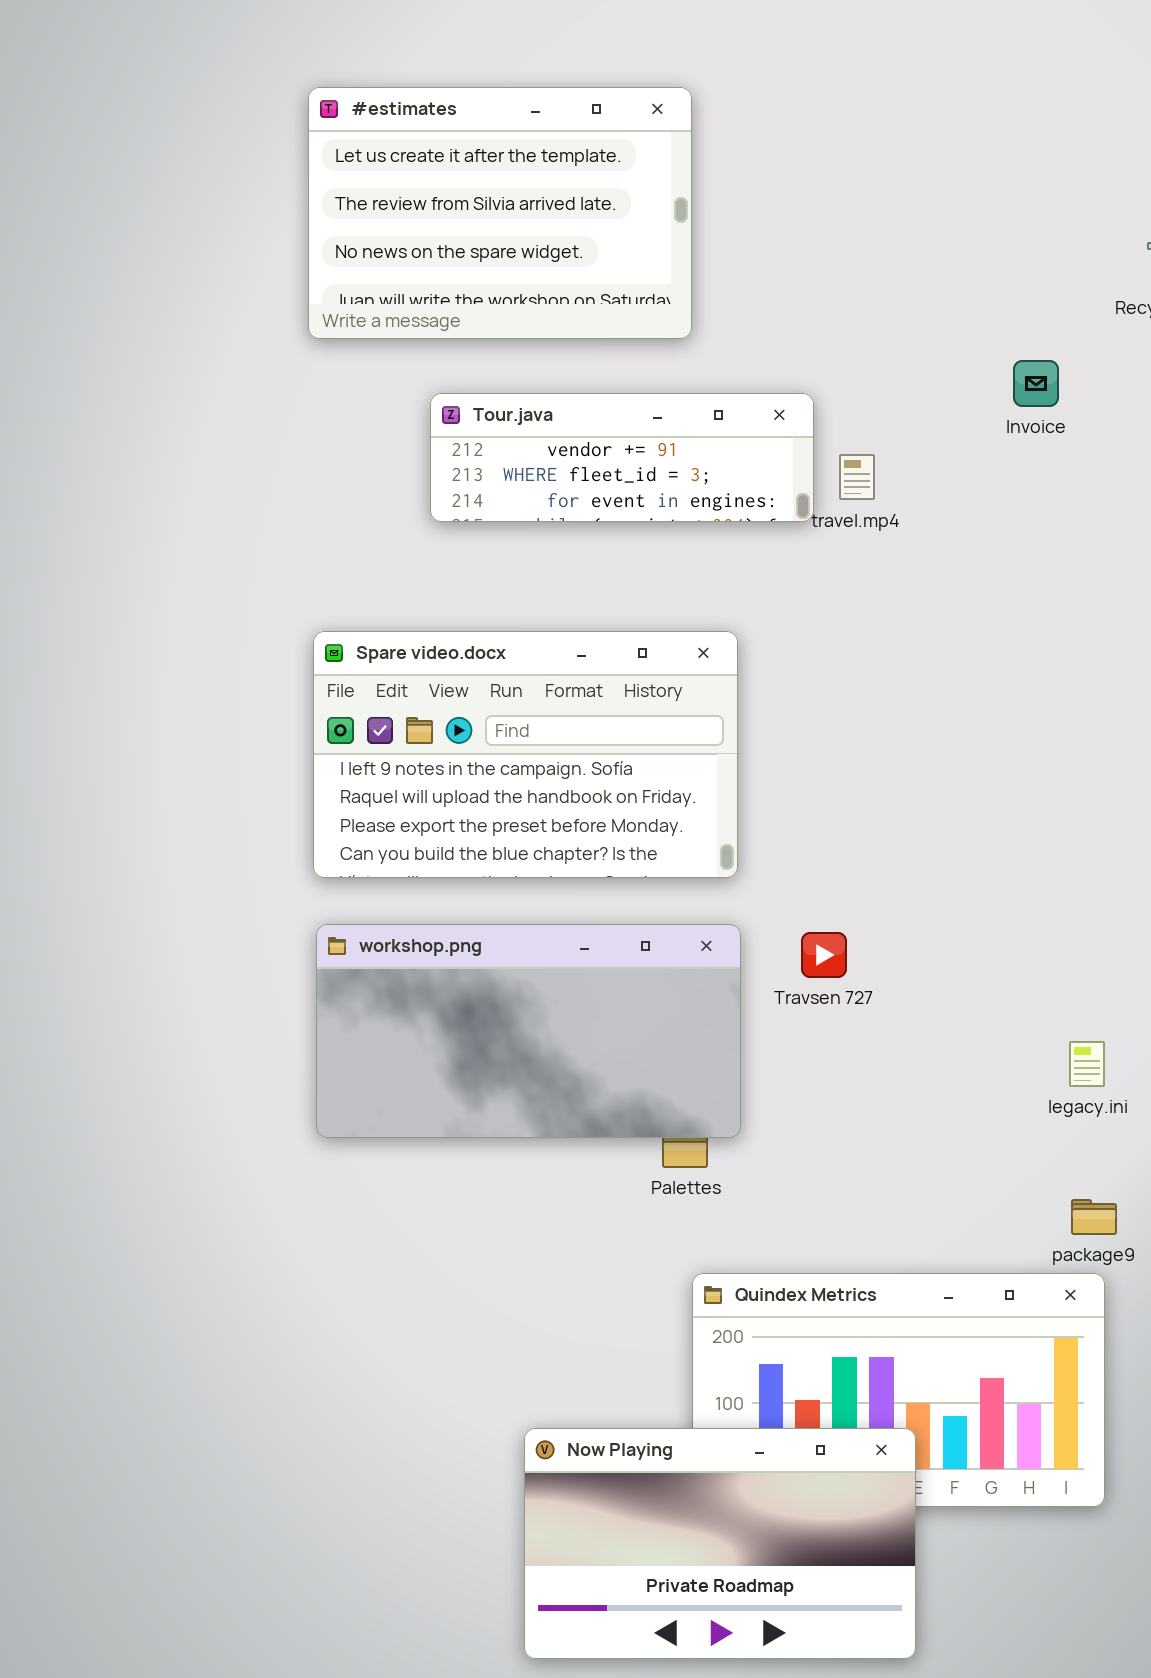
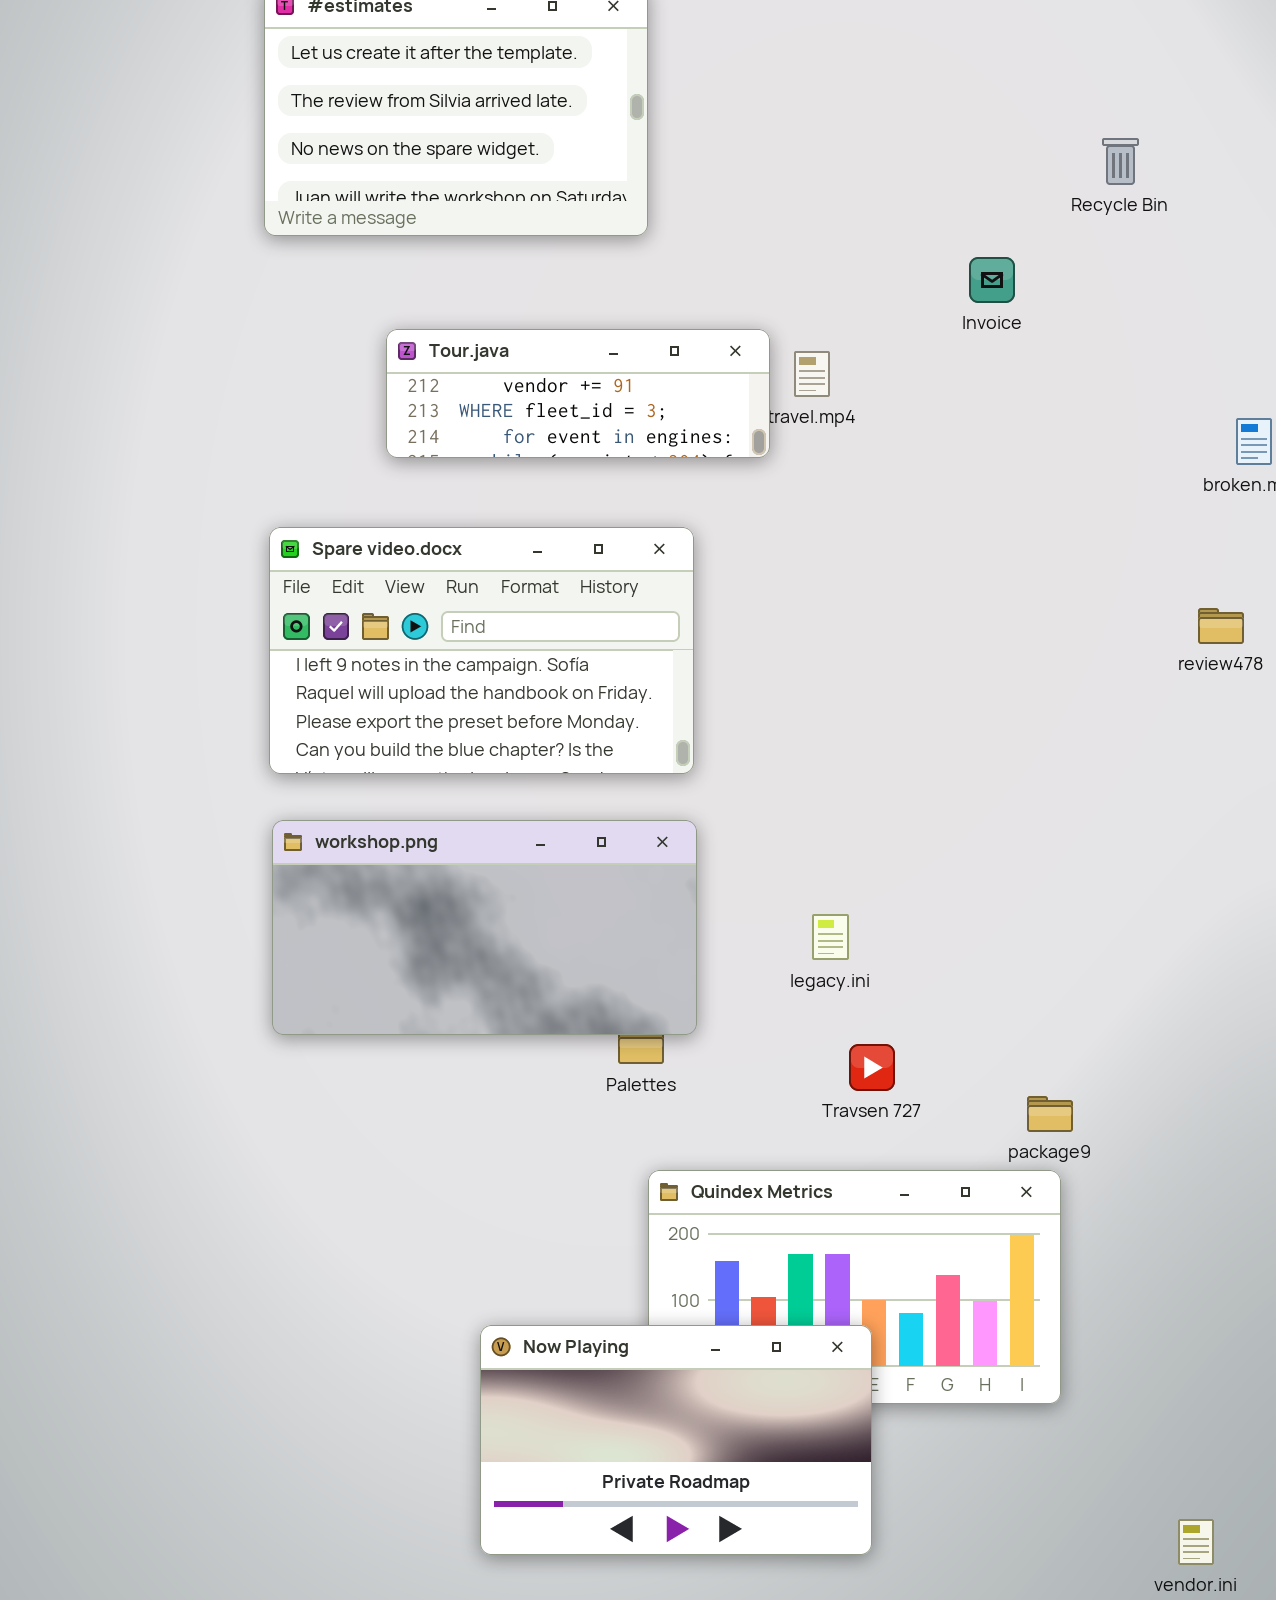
Tour.java: [430,393,814,522] -> [386,329,770,458], moved
Travsen 727: [801,932,847,978] -> [849,1044,895,1091], moved
legacy.ini: [1069,1041,1105,1087] -> [812,914,849,960], moved

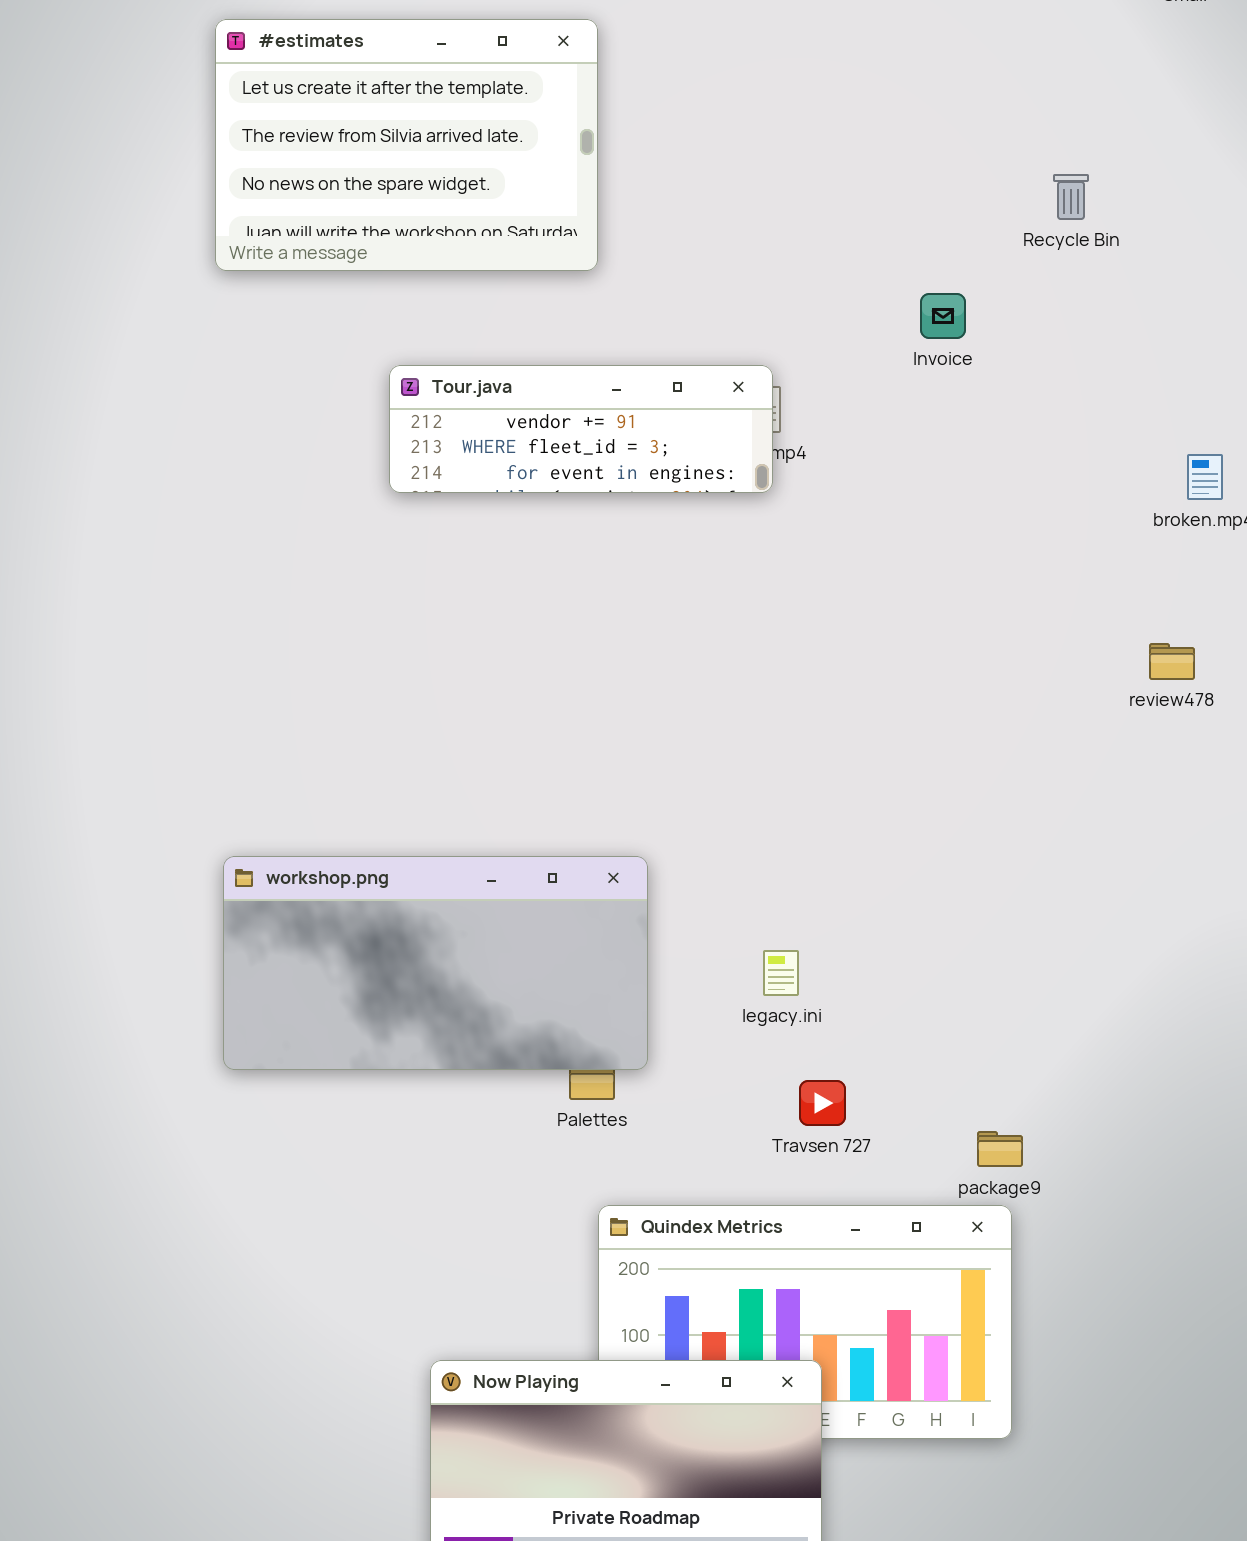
Tour.java: [386,329,770,458] -> [389,365,773,493], moved
Spare video.docx: [269,527,694,774] -> none, closed

